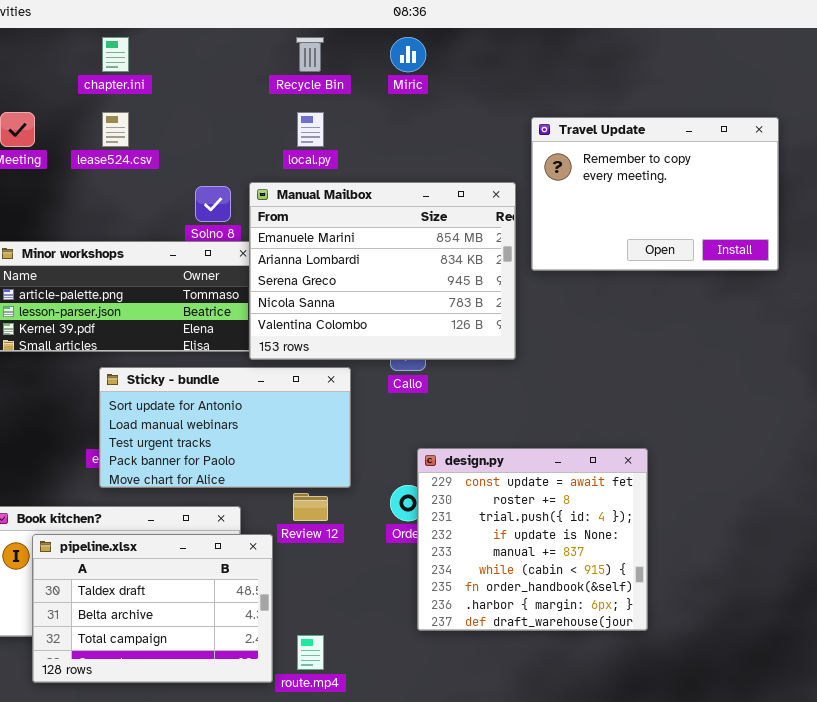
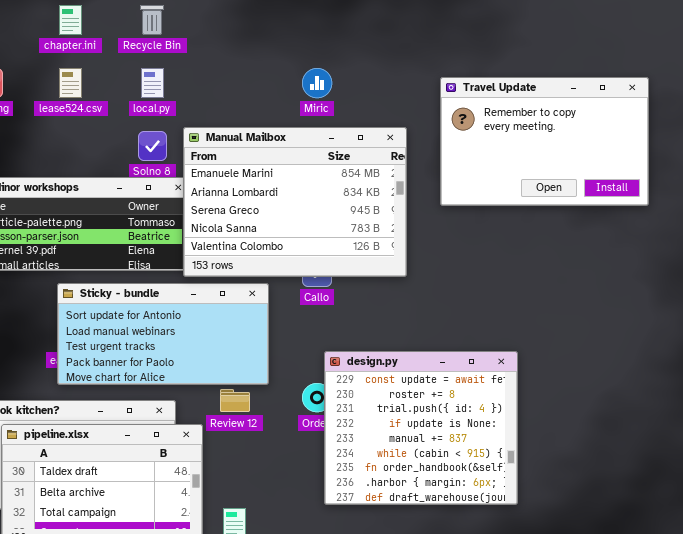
Recycle Bin: [296,37,324,72] -> [140,5,164,35], moved
Miric: [390,37,426,72] -> [302,68,332,98], moved
local.py: [297,112,324,147] -> [141,68,164,98], moved
Travel Update: [531,117,779,271] -> [440,77,649,206], moved

